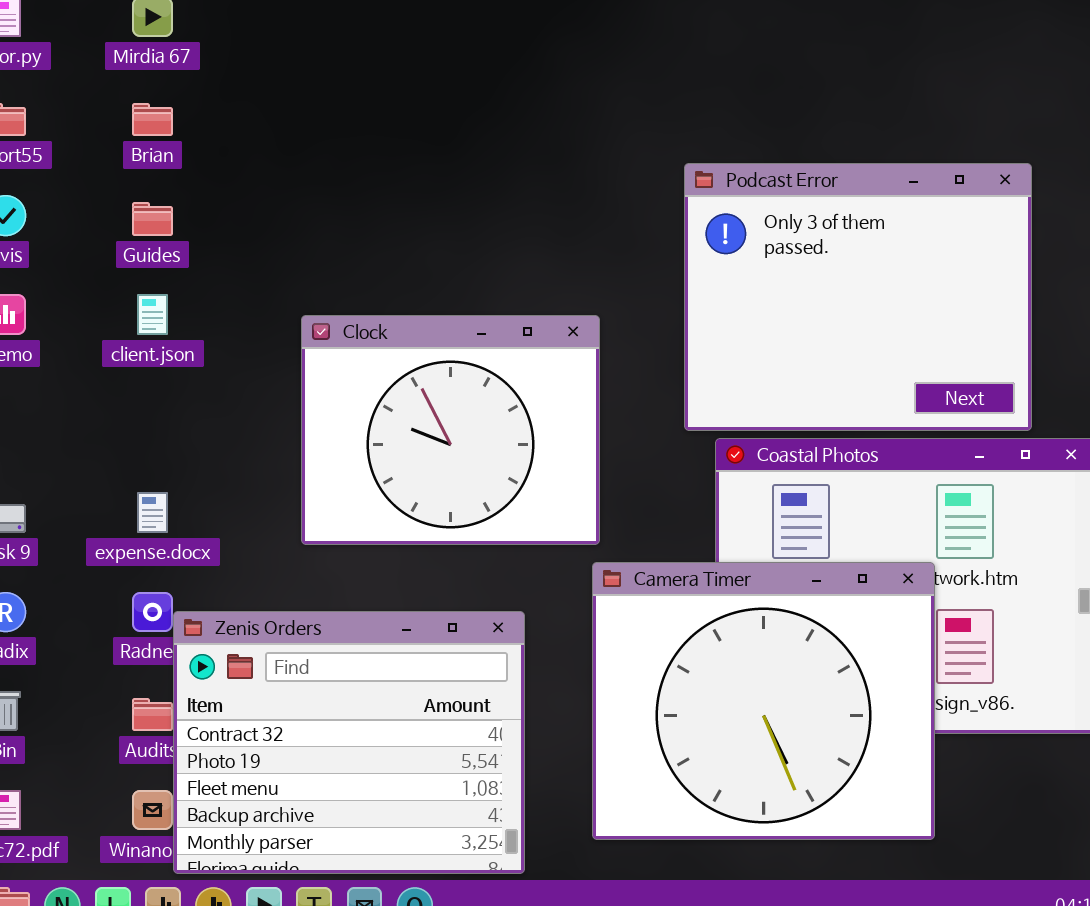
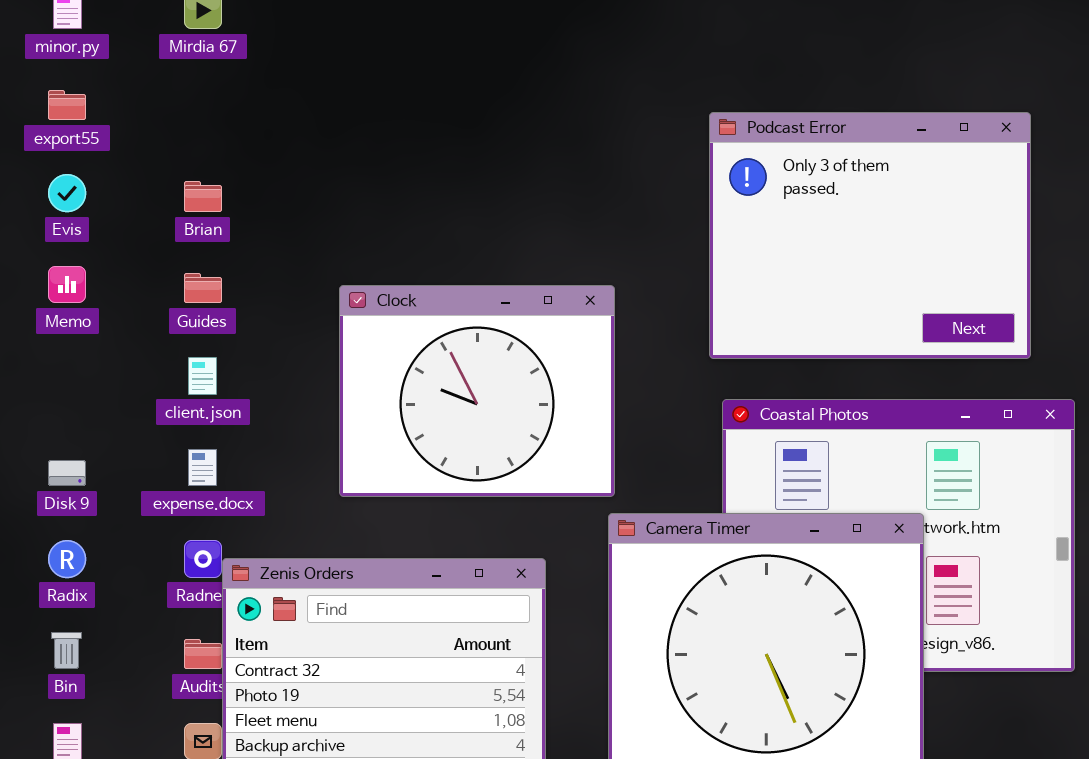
Brian: [132,103,173,136] -> [184,181,222,212], moved
Podcast Error: [684,163,1032,431] -> [709,112,1031,359], moved
Guides: [132,202,173,236] -> [184,273,222,303], moved
client.json: [137,294,168,335] -> [188,357,217,395], moved

